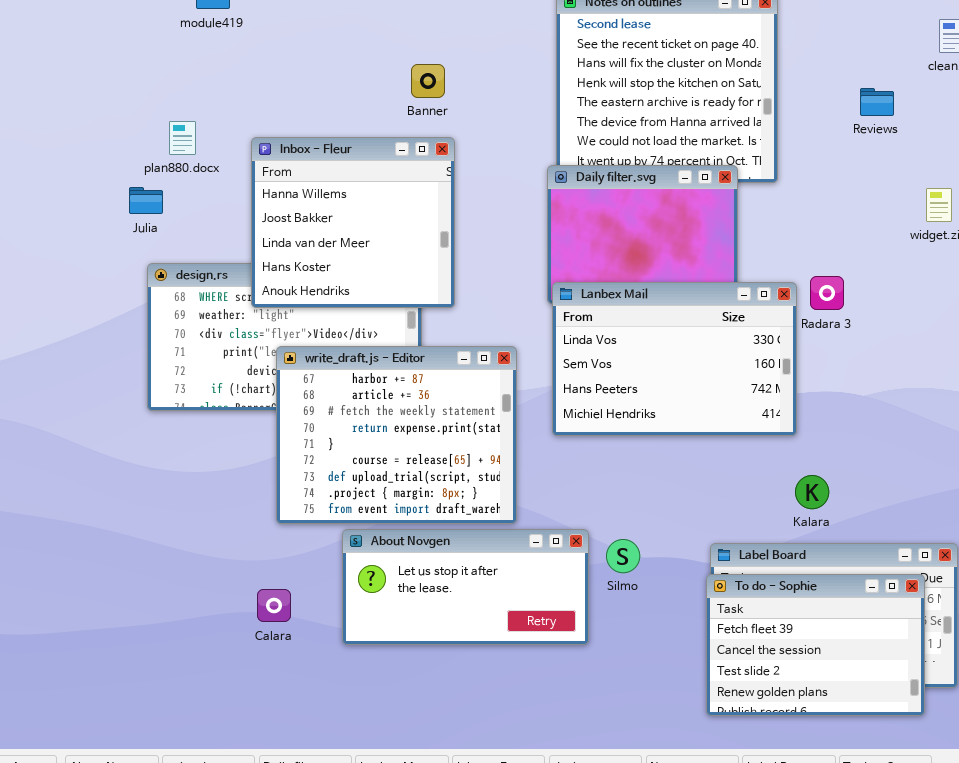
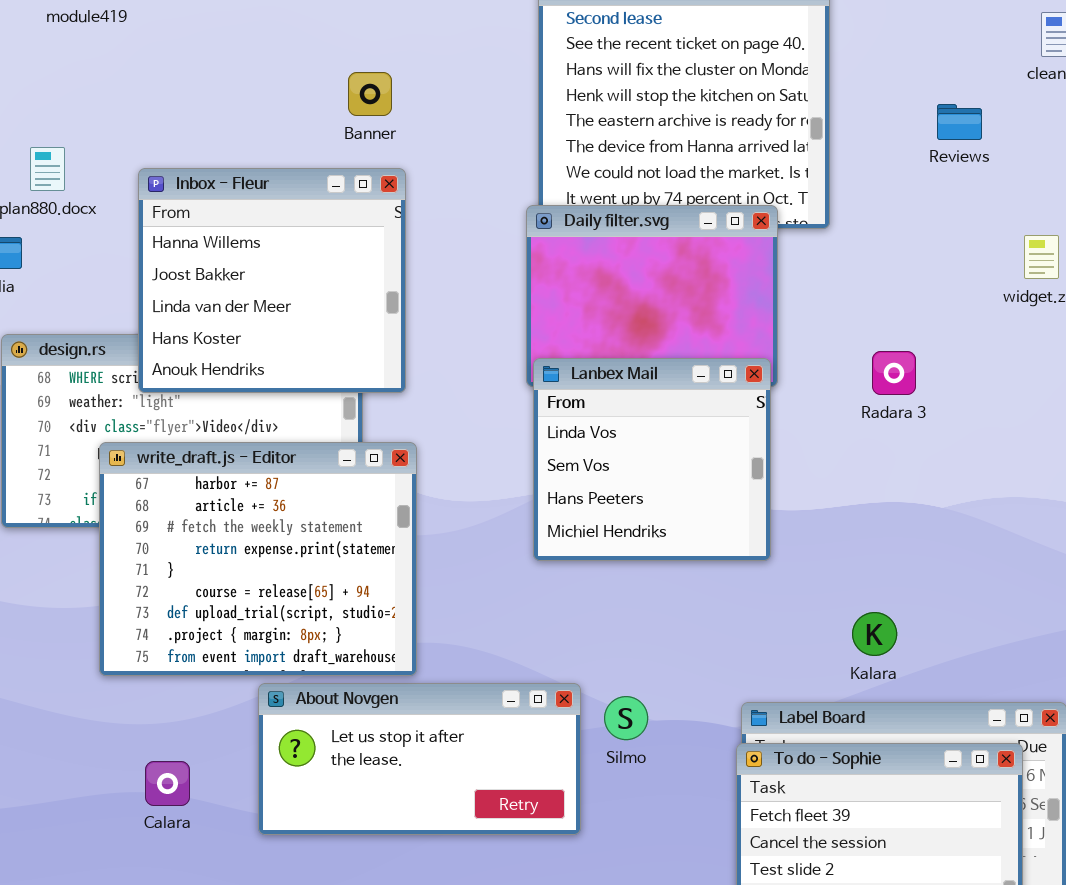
Lanbex Mail: [552,282,797,436] -> [533,358,771,561], resized
write_draft.js - Editor: [276,346,517,524] -> [99,442,417,676], moved

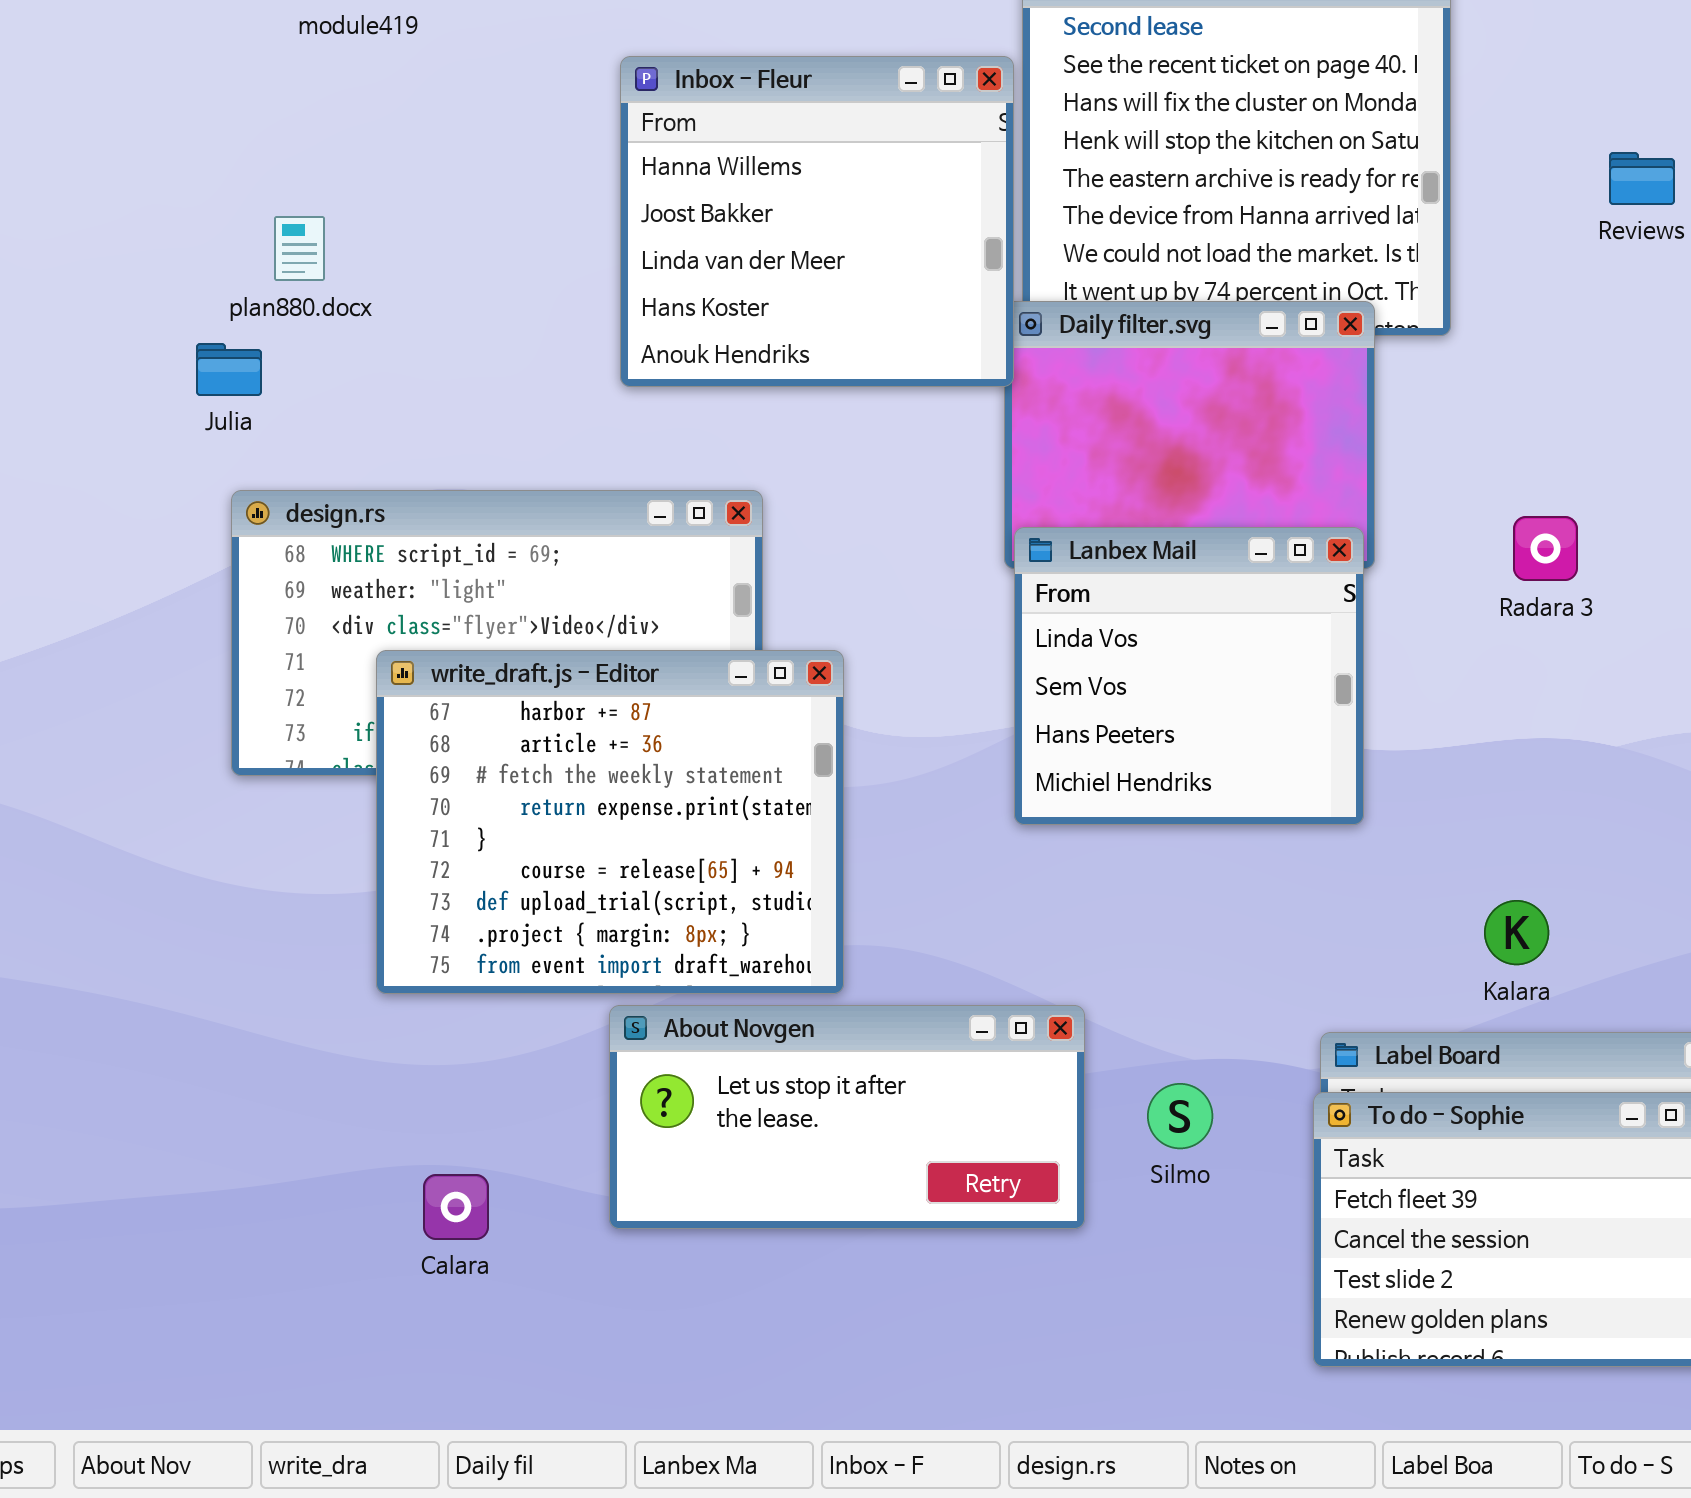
Inbox - Fleur: [138,168,406,393] -> [620,56,1014,387], moved
Silmo: [604,696,648,740] -> [1147,1083,1213,1149], moved
Calara: [145,761,190,806] -> [423,1174,489,1240], moved

